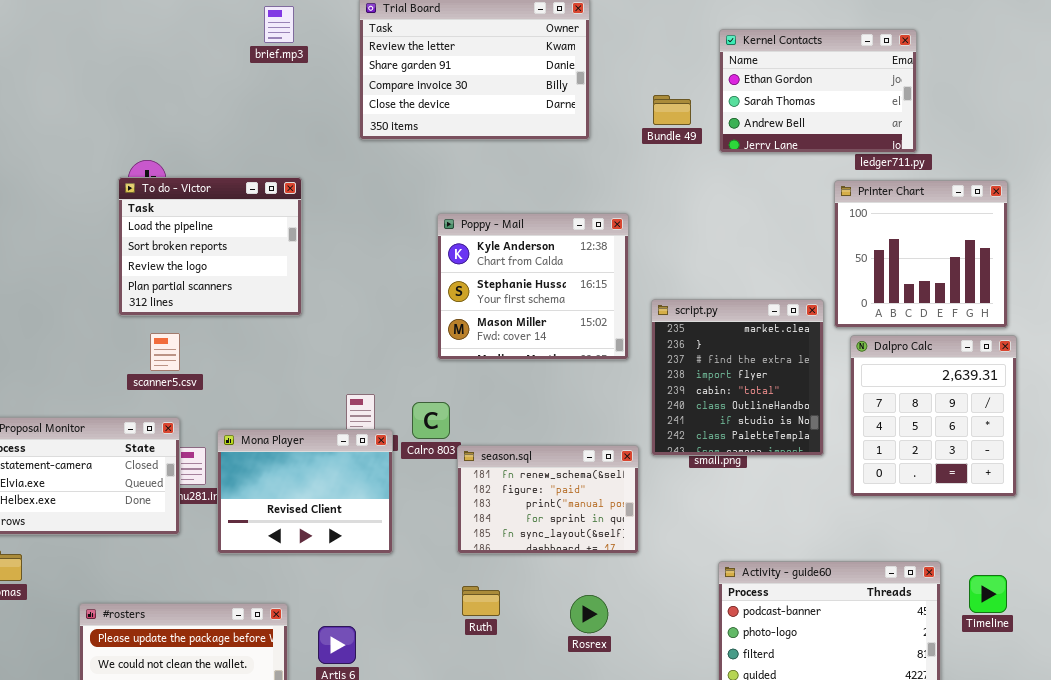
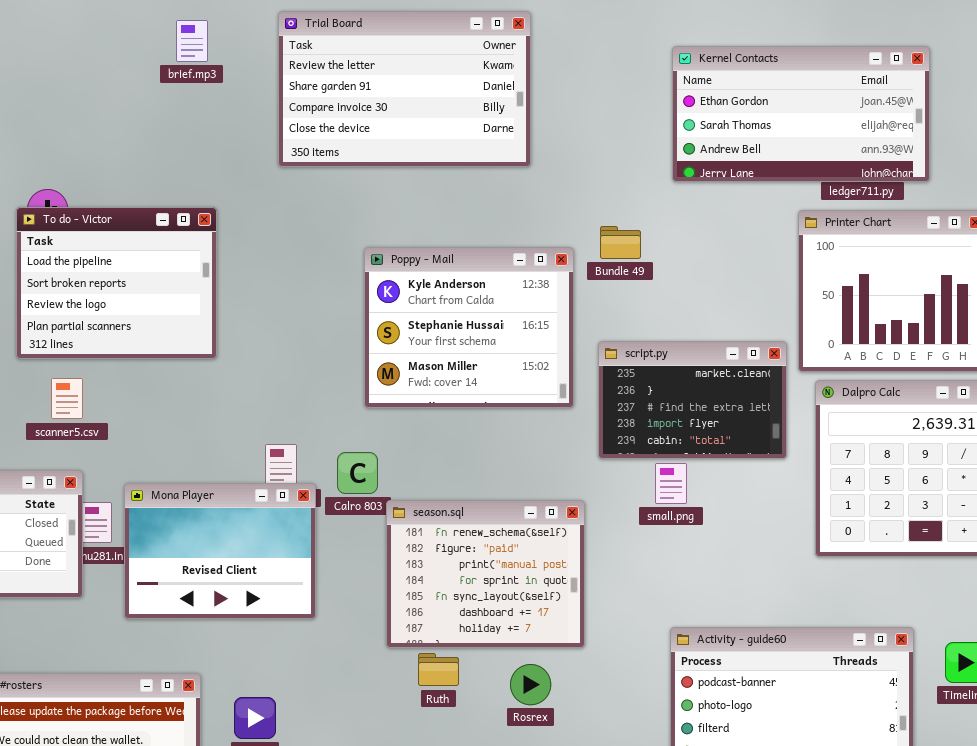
Kernel Contacts: [719,29,917,153] -> [672,46,930,182], resized
Bundle 49: [653,95,691,125] -> [600,226,641,259], moved
script.py: [651,299,824,456] -> [598,341,787,459], resized
season.sql: [457,445,639,554] -> [386,500,585,648], resized
Ruth: [462,586,500,616] -> [418,653,459,686], moved

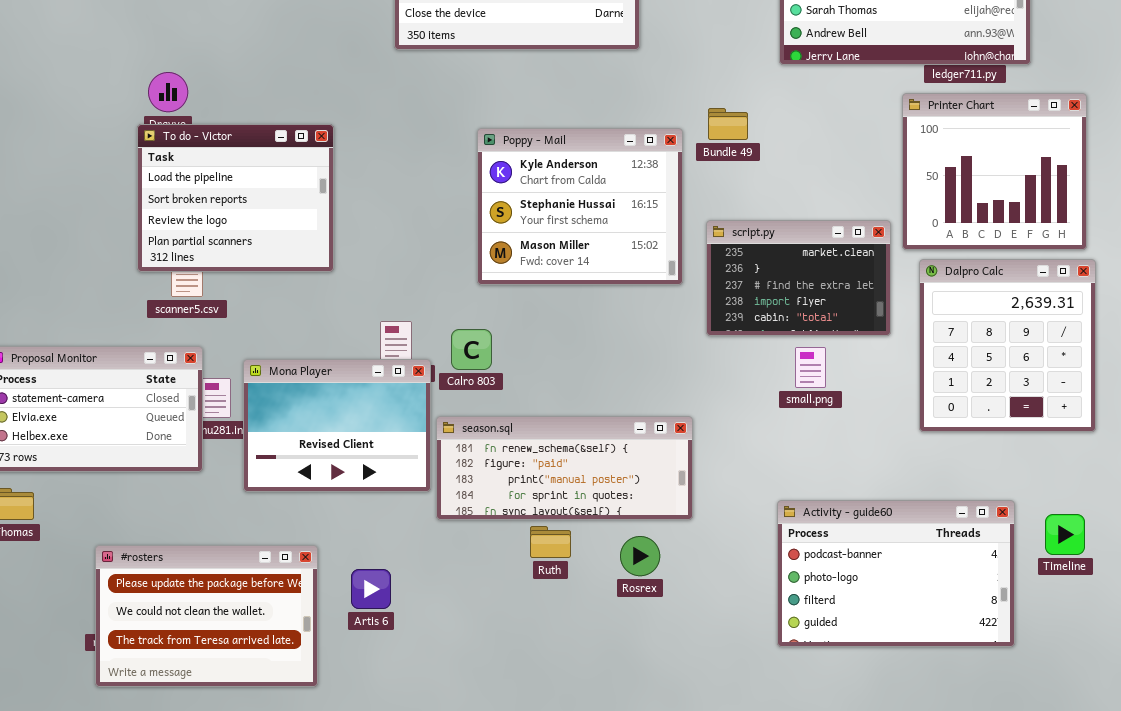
To do - Victor: [16,207,217,359] -> [137,124,334,272], moved
small.png: [655,463,687,504] -> [795,347,826,388], moved
season.sql: [386,500,585,648] -> [436,416,693,520], resized

